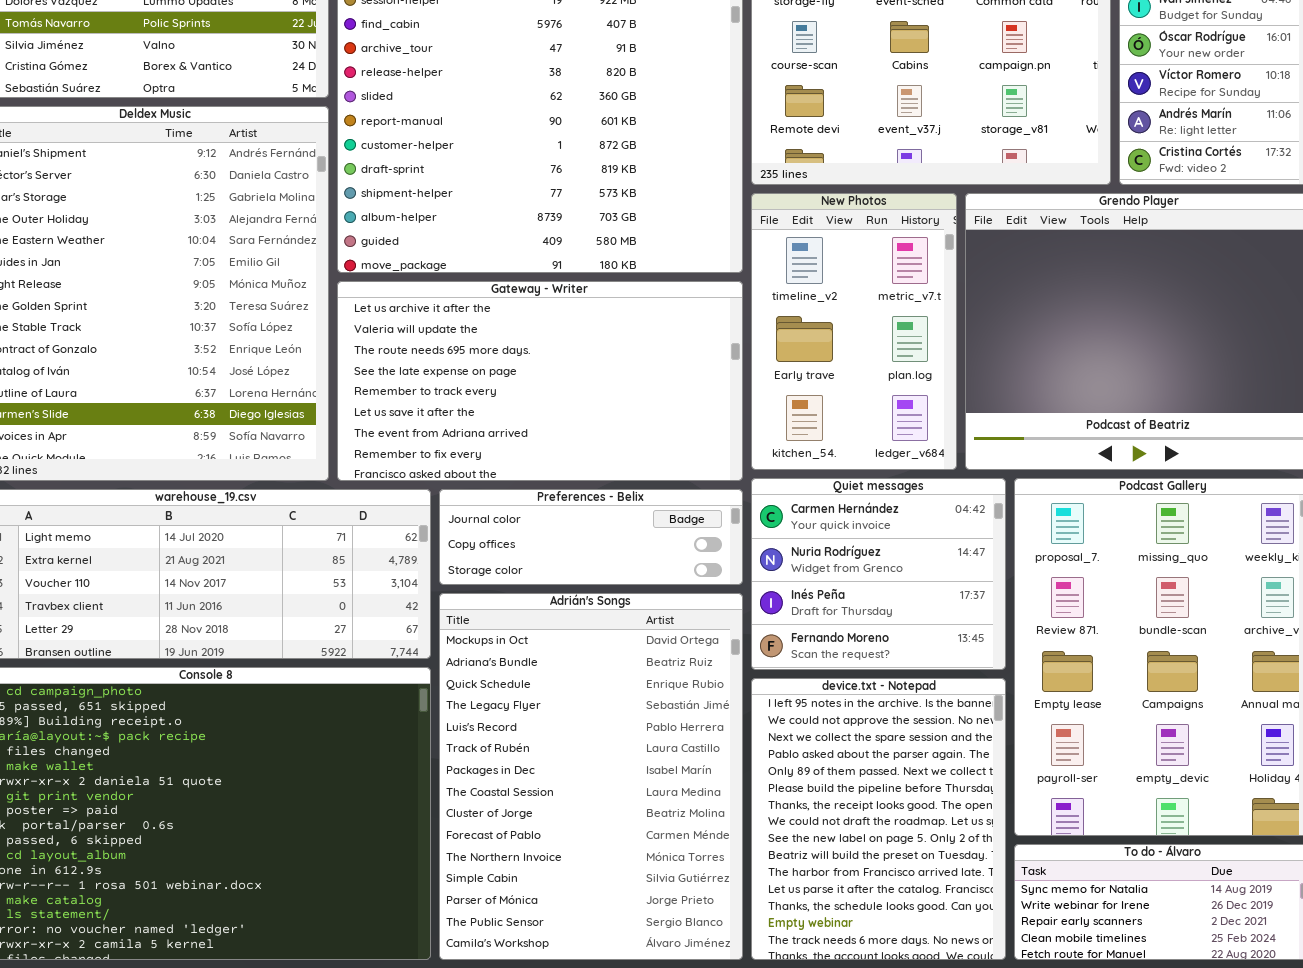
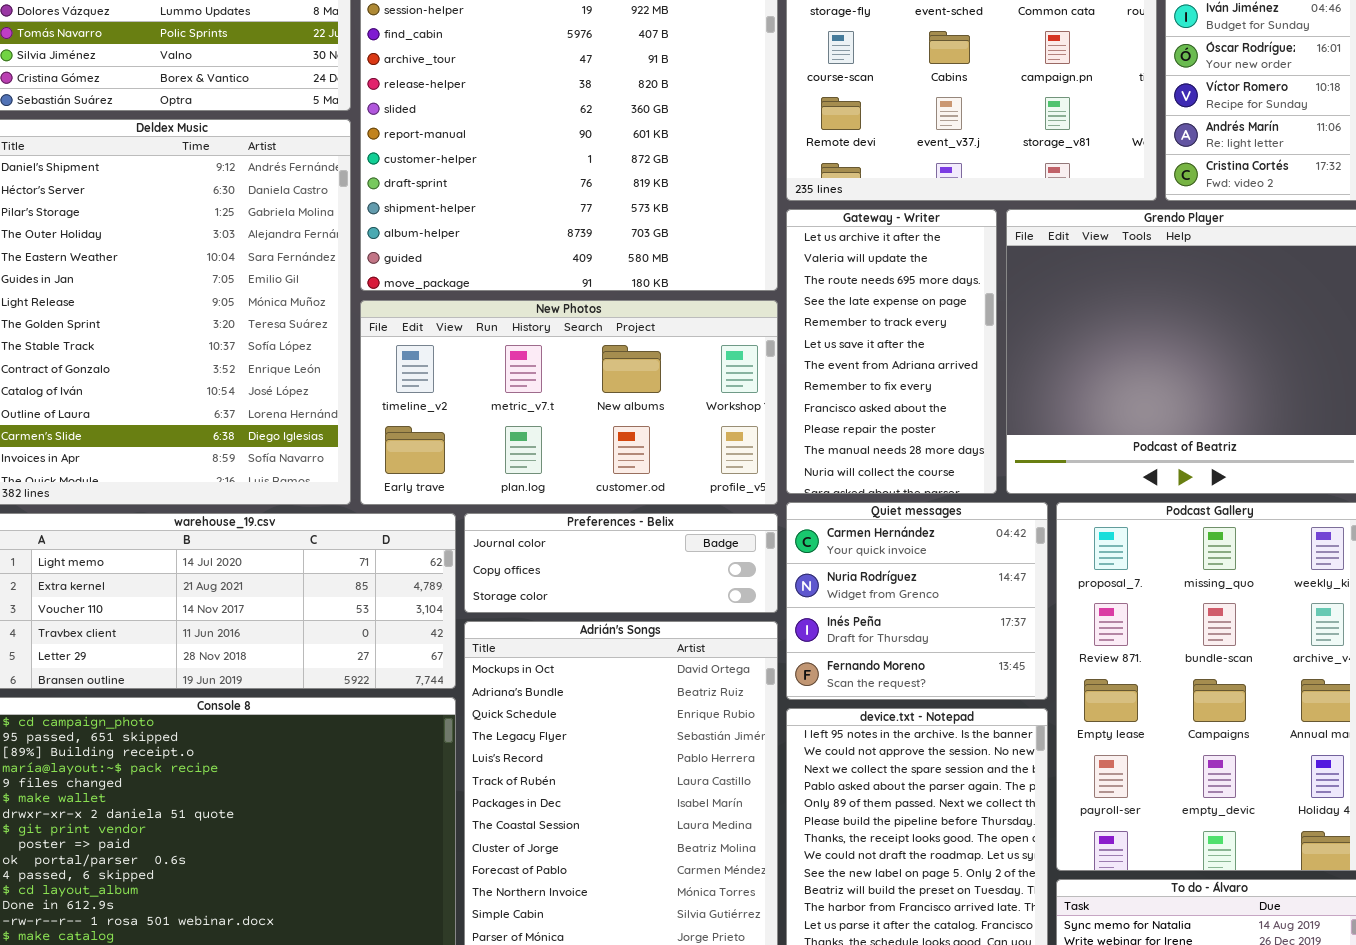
New Photos: [751,193,957,470] -> [360,300,778,505], moved, resized
Gateway - Writer: [337,281,743,481] -> [786,209,997,494], moved, resized

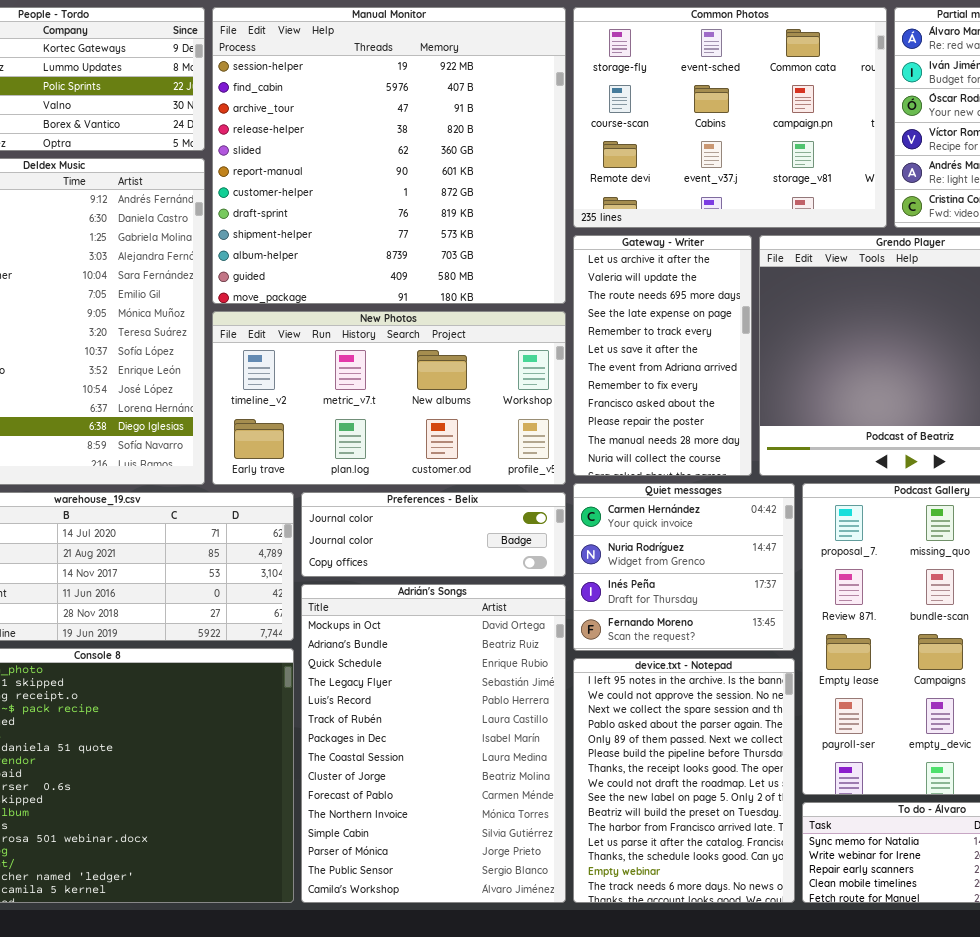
Preferences - Belix: [464,513,778,613] -> [301,492,566,577], scrolled up 1 row

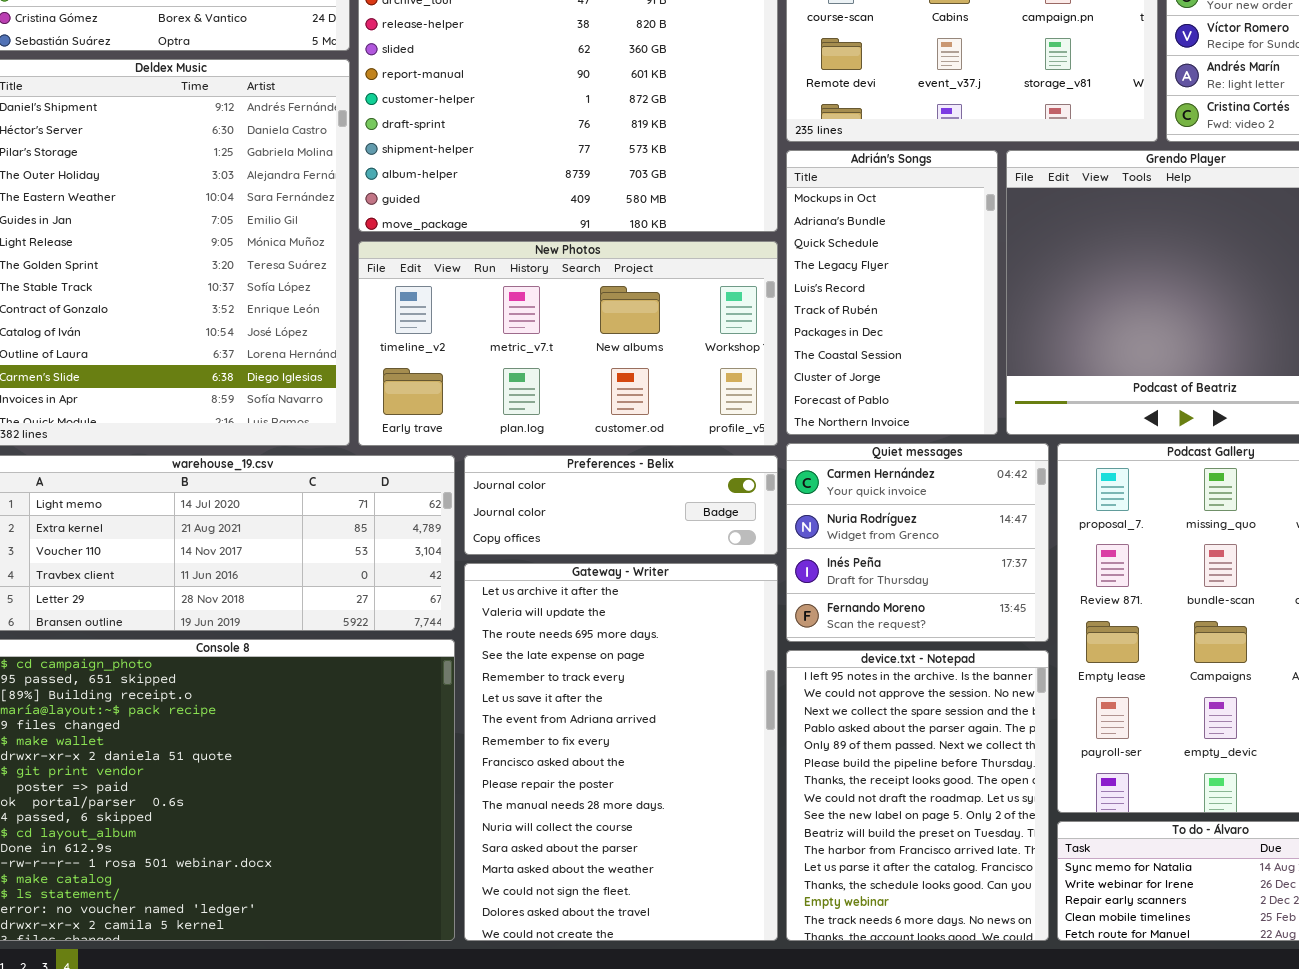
Gateway - Writer: [573,235,752,476] -> [464,563,778,941], moved, resized
Adrián's Songs: [301,584,566,903] -> [786,150,998,435], moved, resized

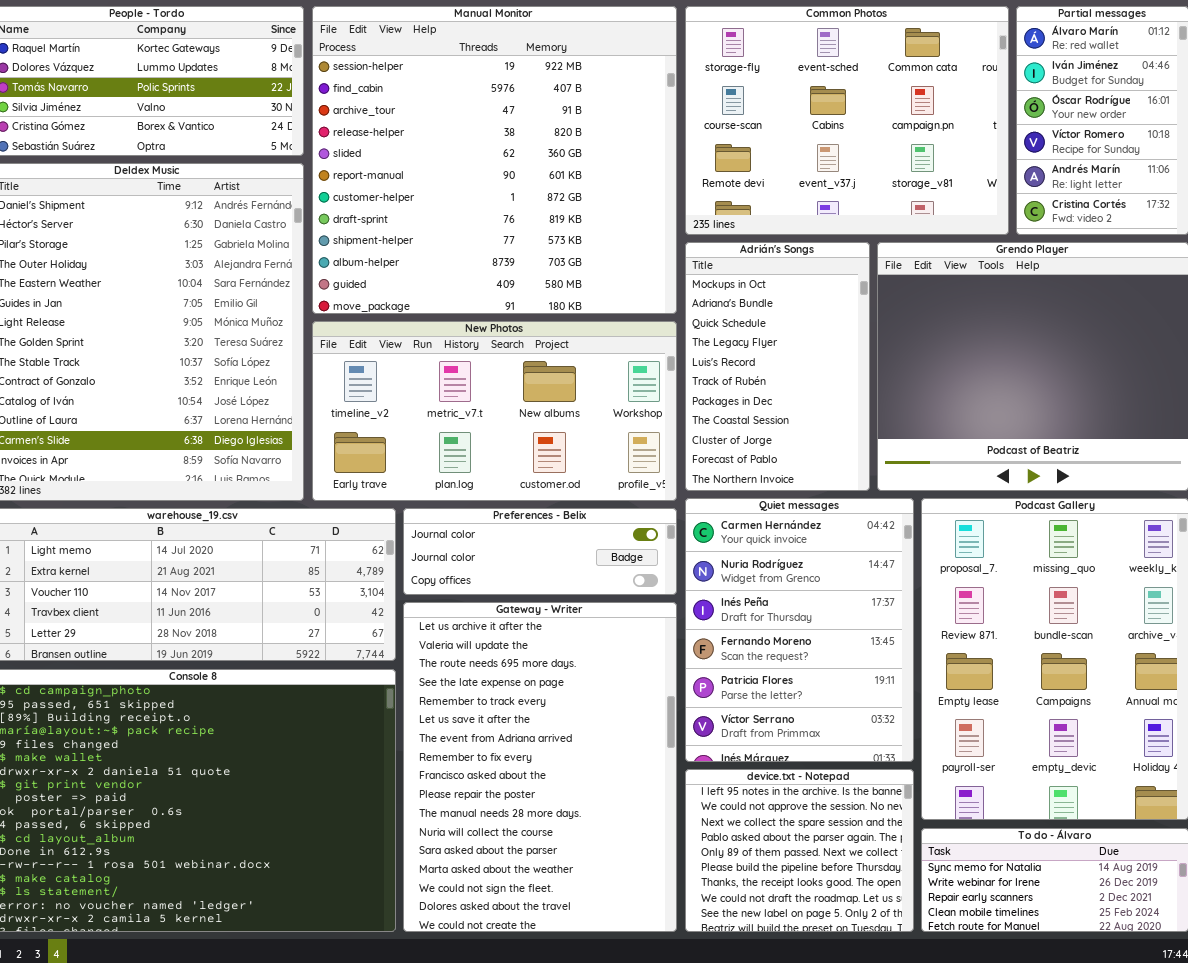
Quiet messages: [786,443,1049,642] -> [685,498,914,762], resized
device.txt - Notepad: [786,650,1049,941] -> [685,769,914,932], resized

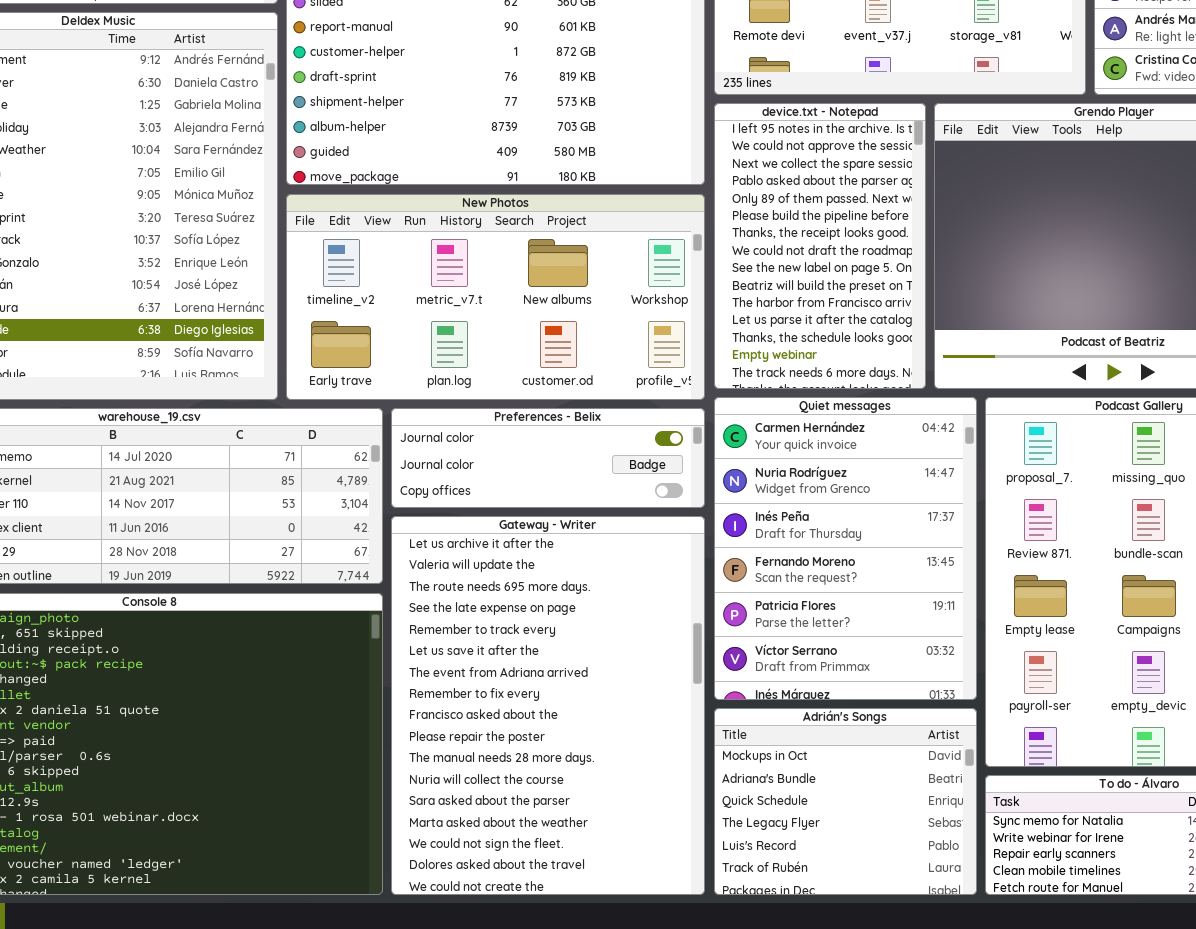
Adrián's Songs: [685,242,870,491] -> [714,708,977,895], moved, resized
device.txt - Notepad: [685,769,914,932] -> [714,103,926,389], moved, resized

